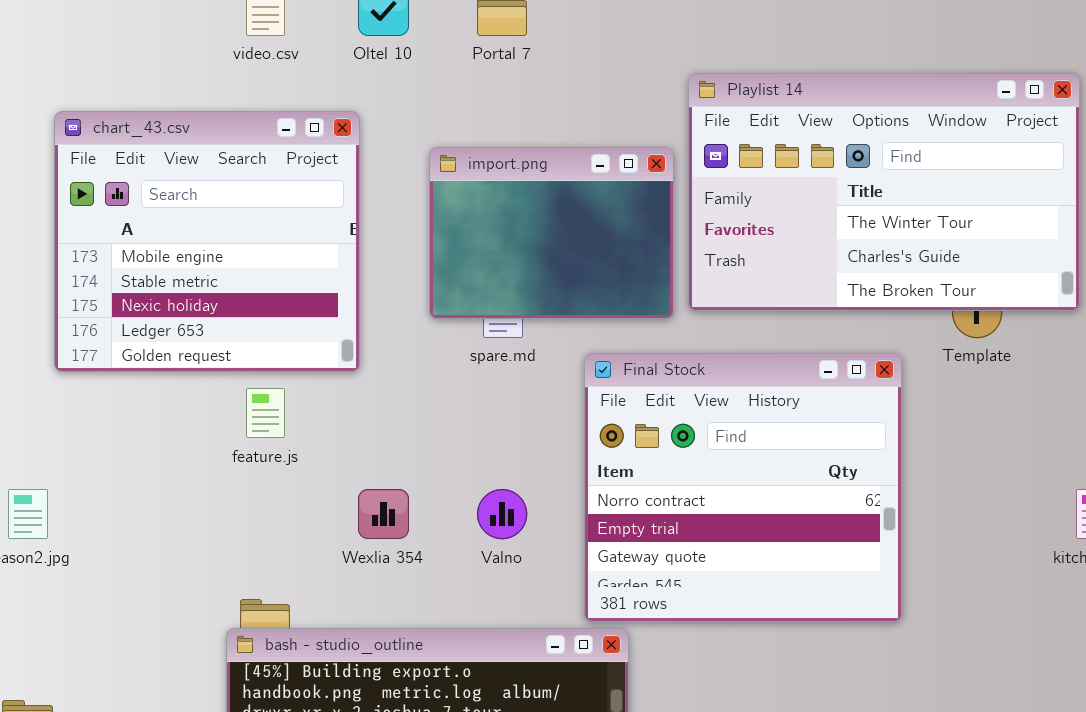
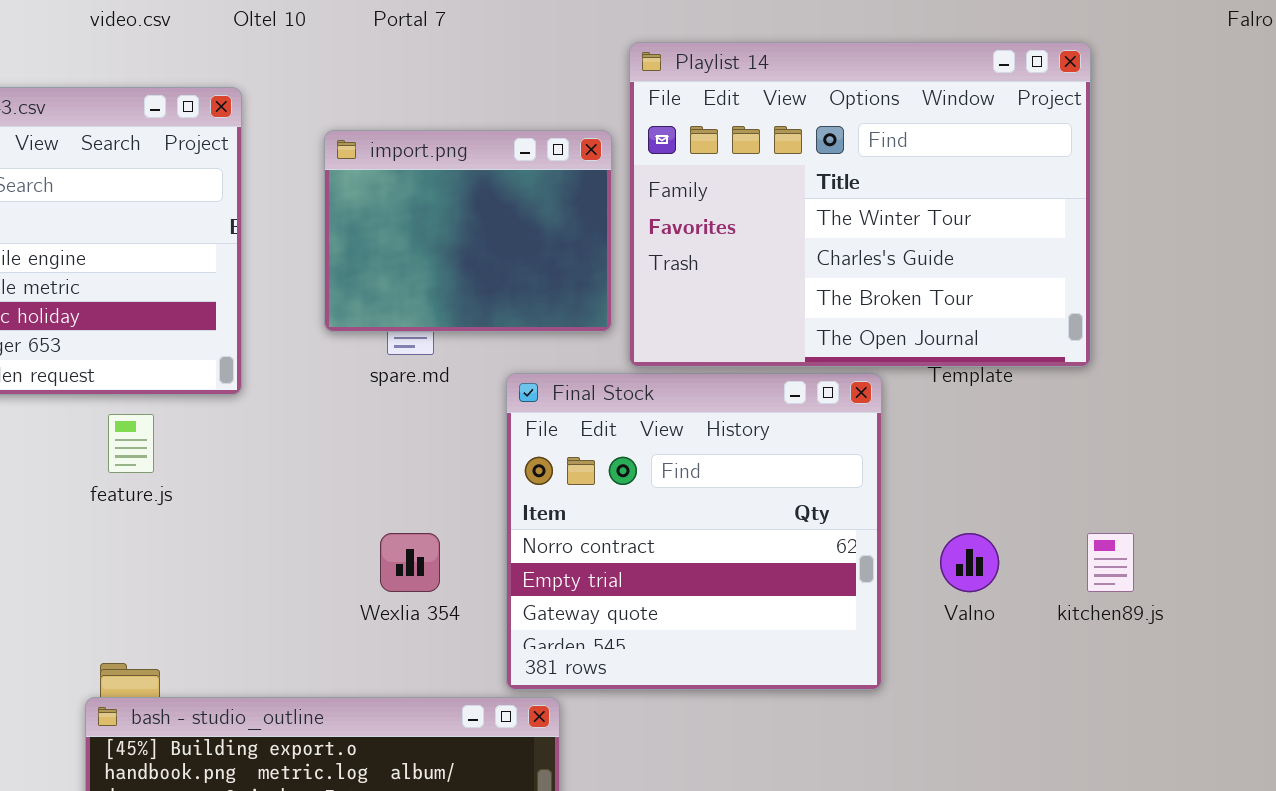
Playlist 14: [688,73,1080,311] -> [629,42,1091,367], resized
Wexlia 354: [358,489,409,539] -> [380,533,440,592], moved
Valno: [477,489,527,539] -> [940,533,999,592], moved

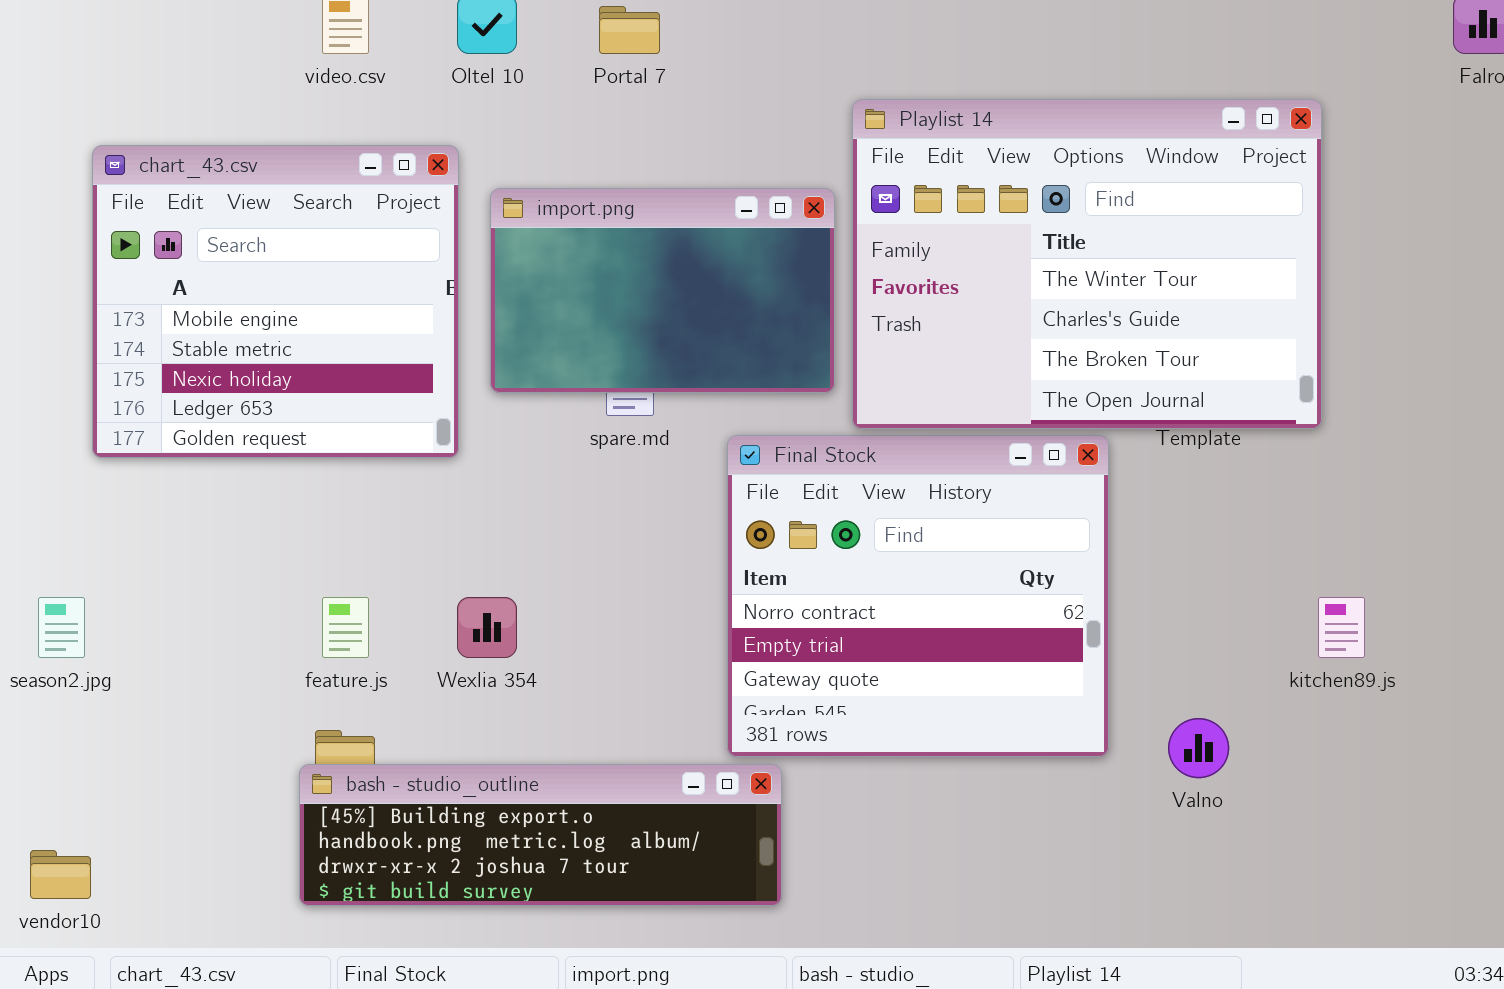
import.png: [324,130,612,332] -> [490,188,835,393], resized
feature.js: [108,414,154,473] -> [322,597,369,658], moved
Wexlia 354: [380,533,440,592] -> [457,597,517,658], moved
Valno: [940,533,999,592] -> [1168,718,1229,778], moved

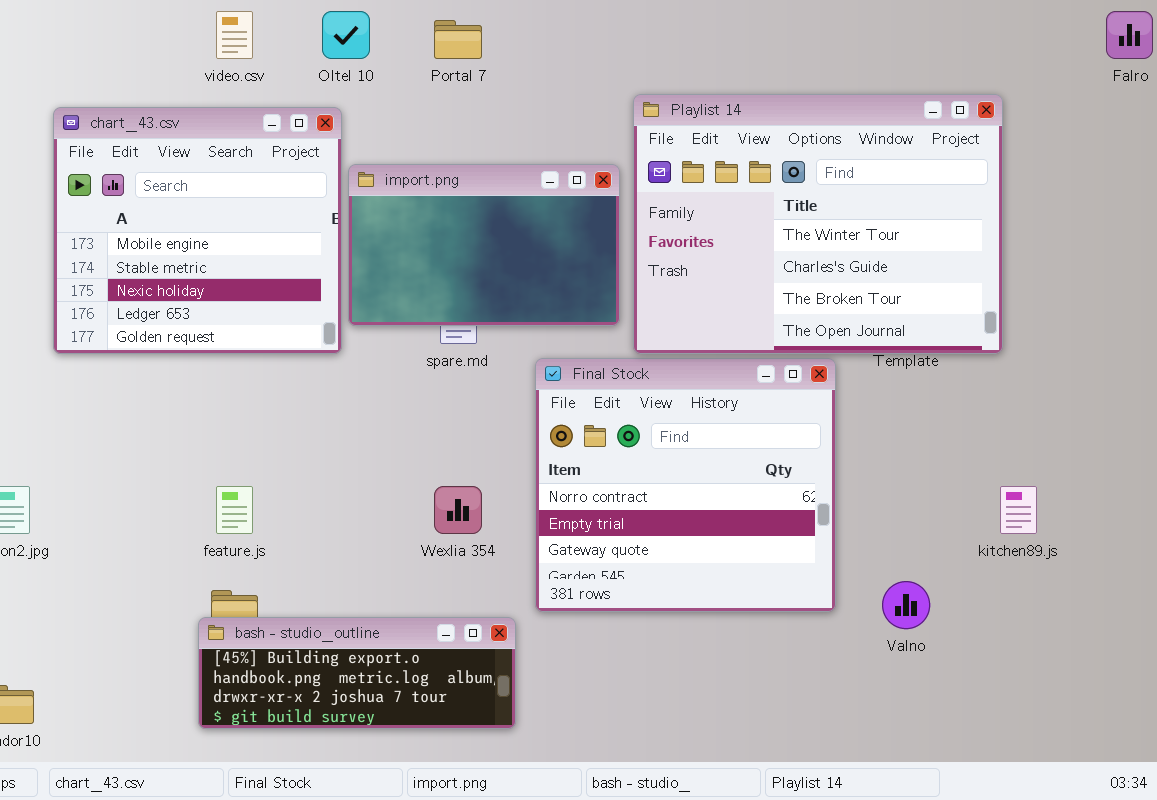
chart_43.csv: [92,145,459,458] -> [53,107,342,354], moved
Wexlia 354: [457,597,517,658] -> [434,486,482,534], moved
bash - studio_outline: [299,764,782,906] -> [198,617,516,729], resized

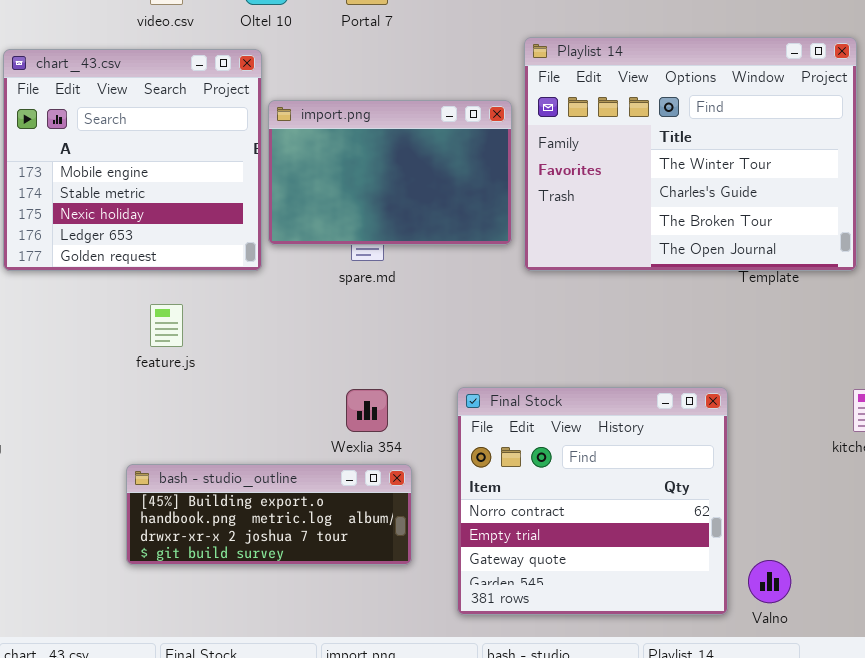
Final Stock: [535,358,836,612] -> [457,387,728,615], moved
feature.js: [216,486,253,534] -> [150,304,183,347], moved
Valno: [882,581,930,629] -> [748,560,791,603], moved
bash - studio_outline: [198,617,516,729] -> [126,464,412,565], moved

